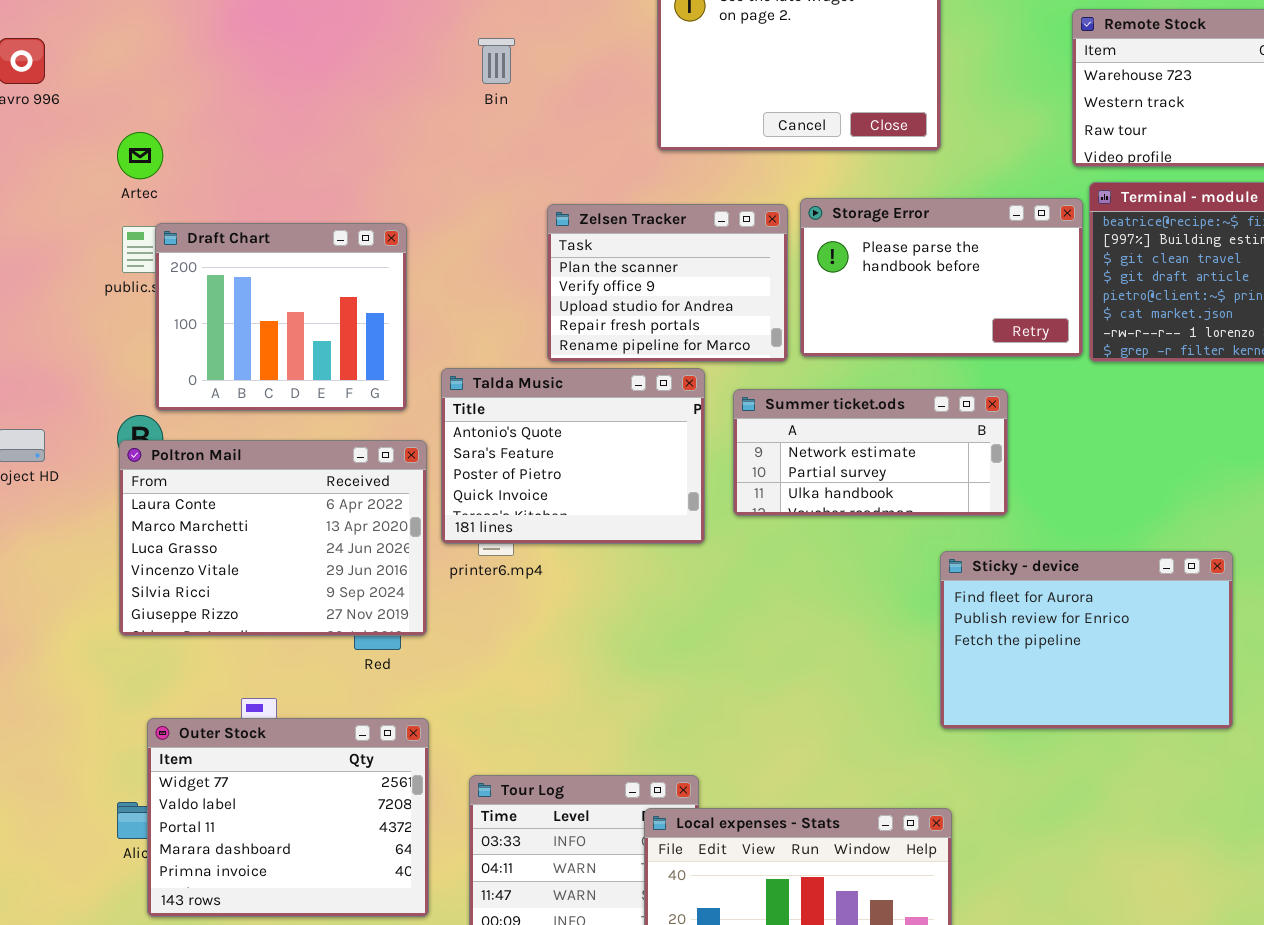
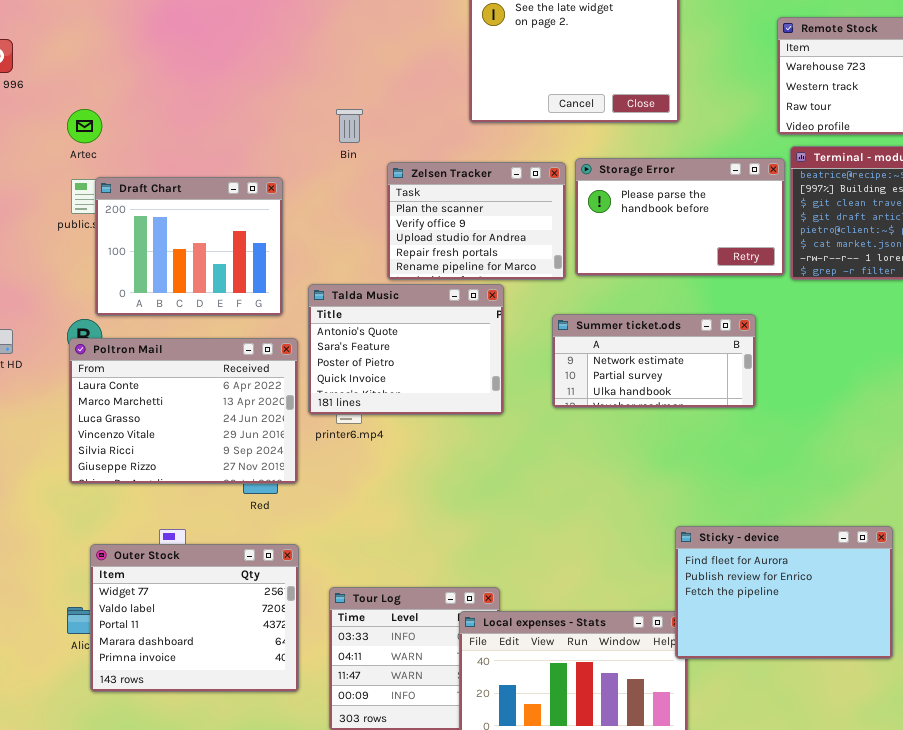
Bin: [478,38,515,84] -> [336,109,363,143], moved
Summer ticket.ods: [733,389,1008,516] -> [552,314,756,408], moved
Sticky - device: [940,551,1233,729] -> [675,526,893,659], moved

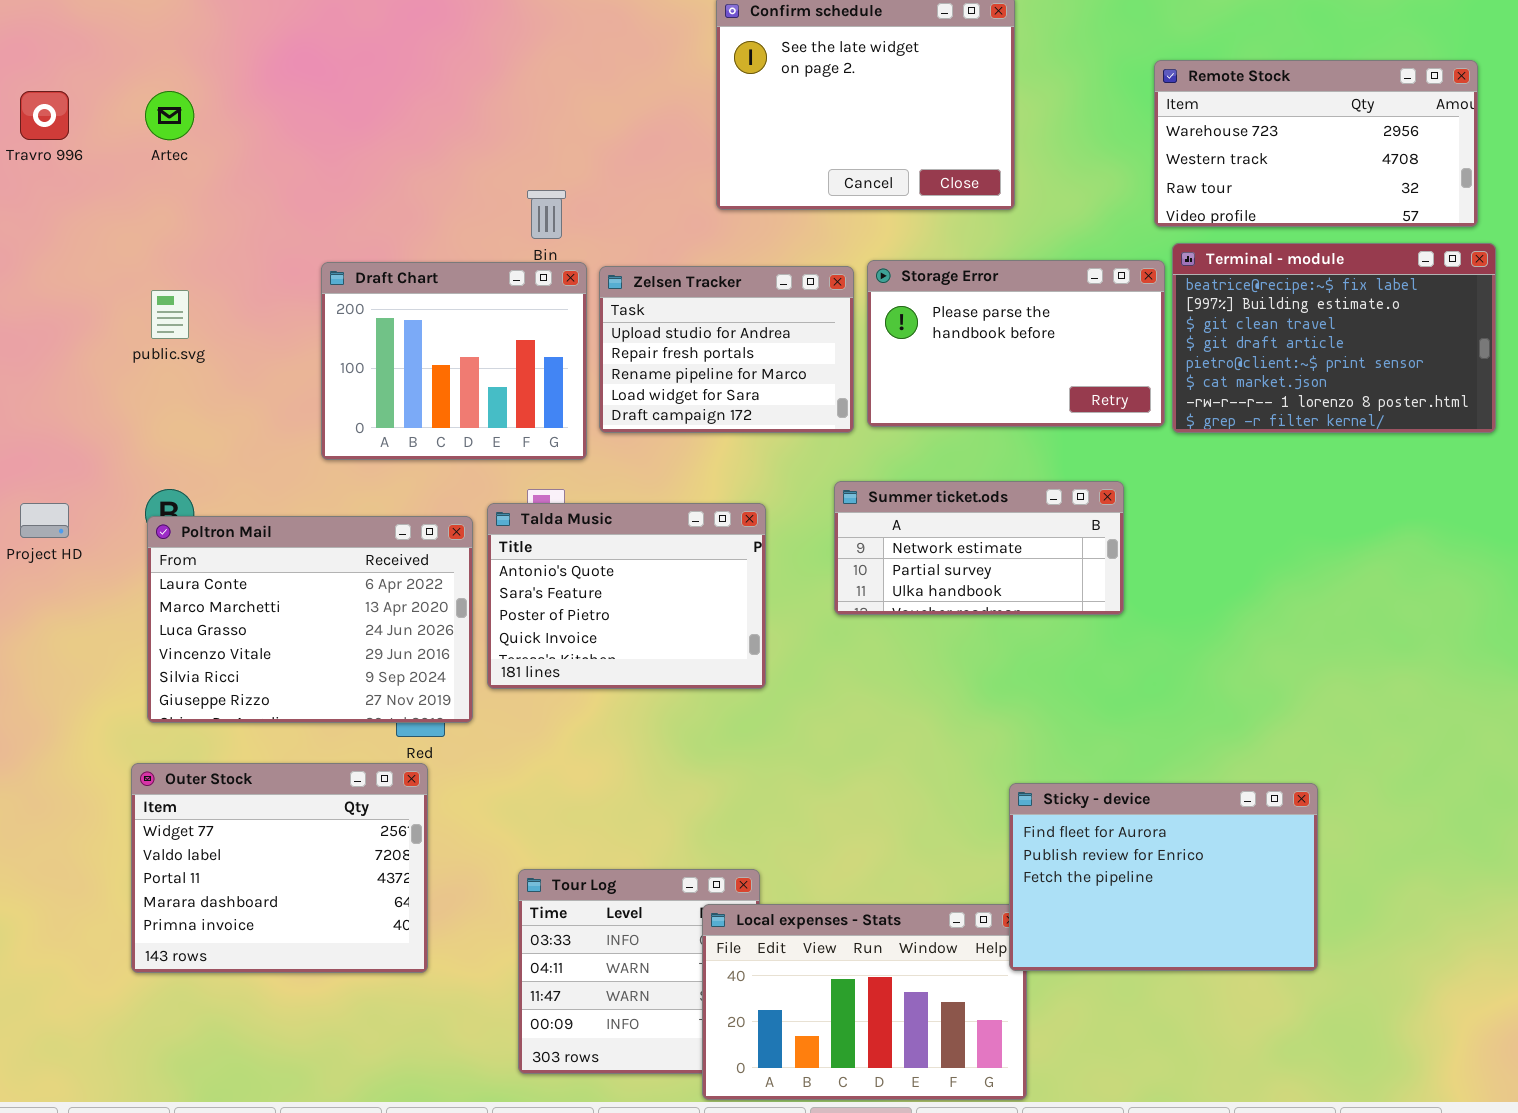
Artec: [67,109,102,143] -> [145,91,194,140], moved
Zelsen Tracker: [387,162,566,280] -> [599,266,854,433], scrolled down 2 rows
Draft Chart: [95,177,283,316] -> [321,262,587,460], moved
Talda Music: [308,284,504,415] -> [487,503,766,689], moved
Outer Stock: [90,544,299,692] -> [131,763,428,973], moved

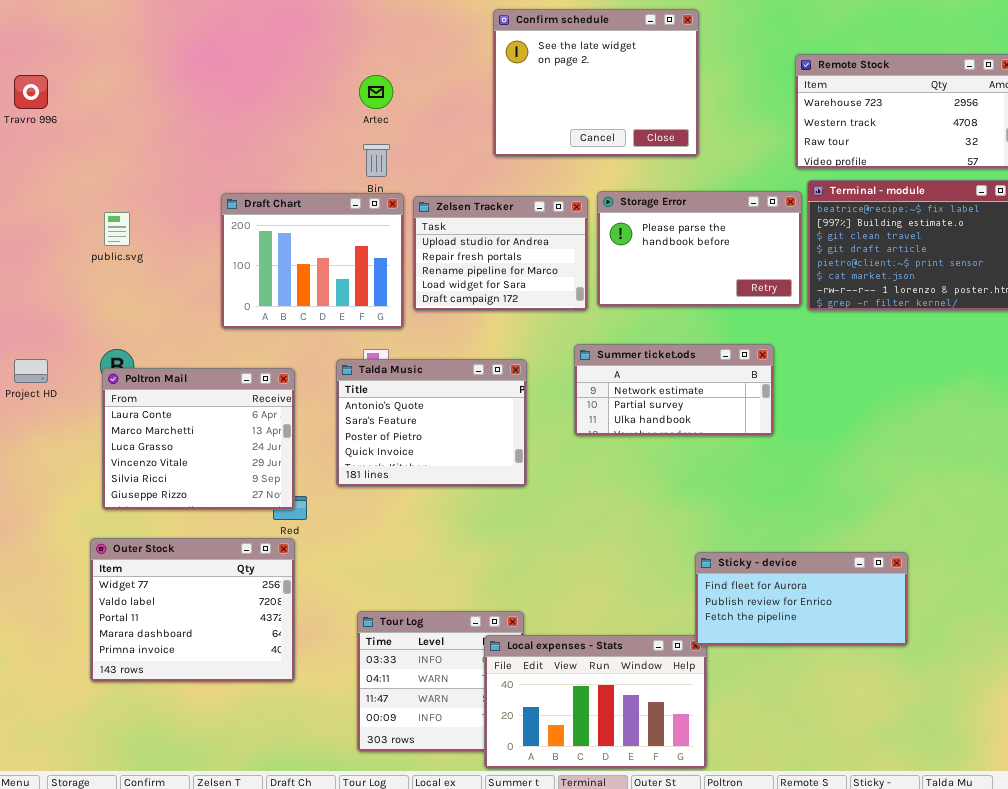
Artec: [145,91,194,140] -> [359,75,393,109], moved
Poltron Mail: [147,516,473,723] -> [102,368,295,510], resized
Sticky - device: [1009,783,1318,971] -> [695,552,908,646], resized

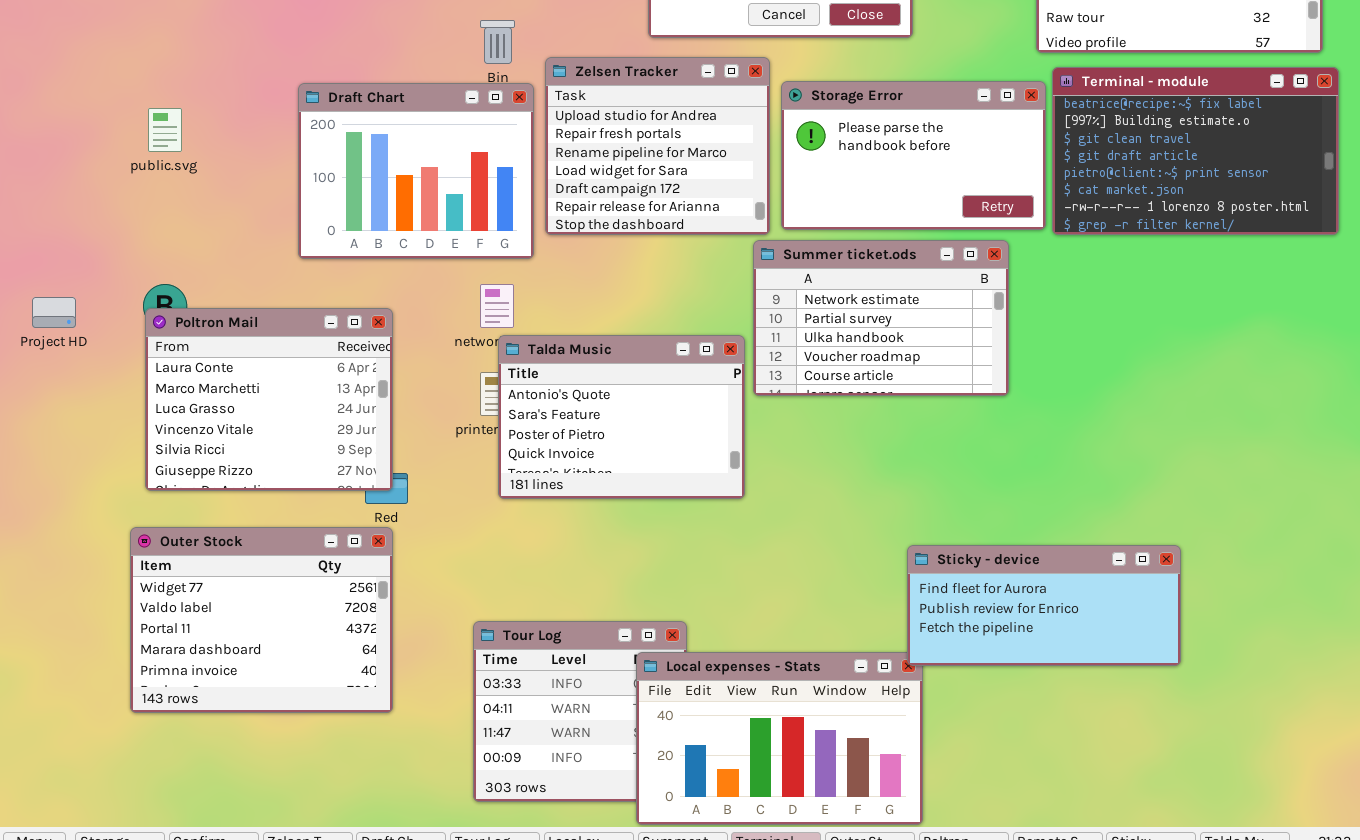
Zelsen Tracker: [413,196,588,311] -> [545,57,770,235], resized
Summer ticket.ods: [574,344,774,436] -> [753,240,1009,396], resized
Talda Music: [336,359,527,487] -> [498,335,745,499], moved

